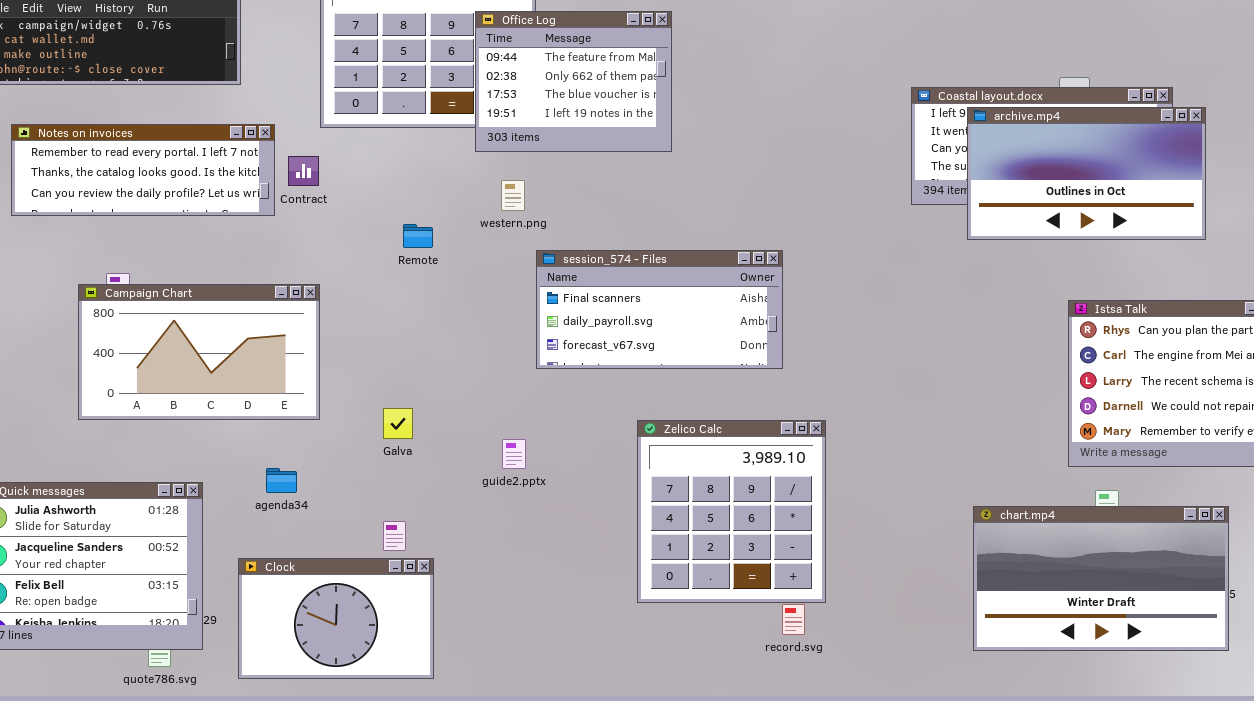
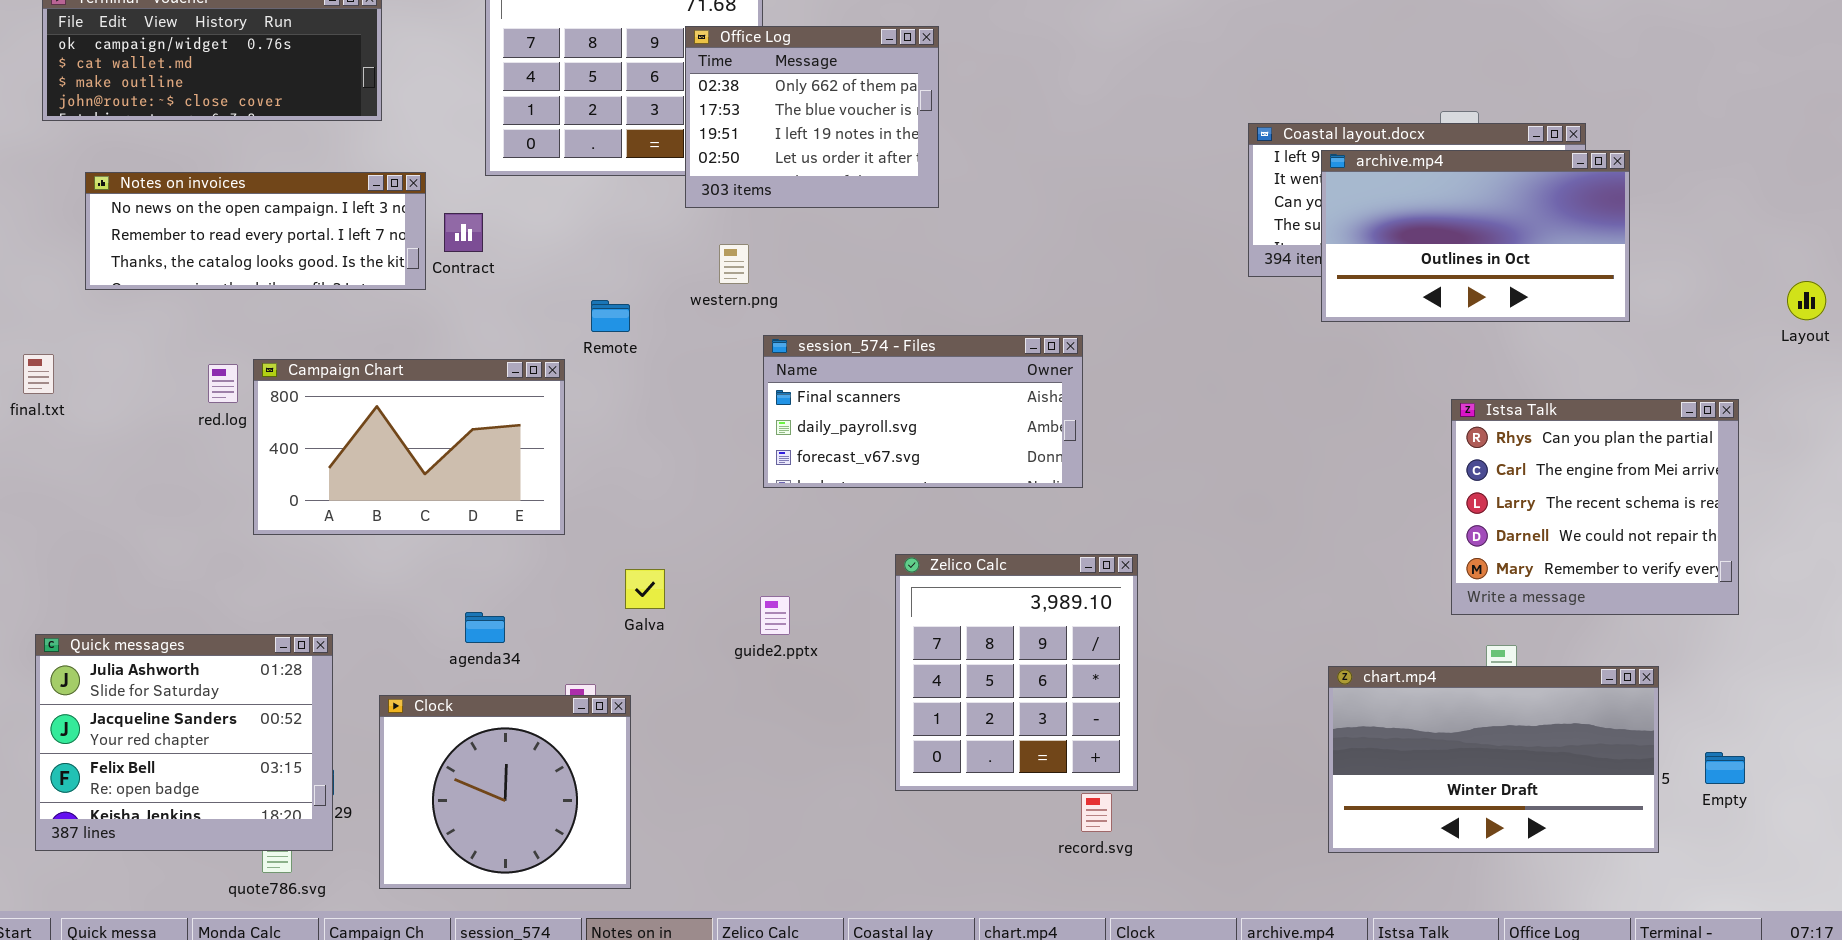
Office Log: [475,11,672,152] -> [685,26,939,208], scrolled down 1 row
Notes on invoices: [11,124,275,216] -> [85,172,426,290], scrolled up 1 row
Campaign Chart: [78,284,320,420] -> [253,359,565,535], moved
Galva: [383,408,413,439] -> [625,569,665,609], moved
guide2.pptx: [502,439,526,469] -> [760,596,790,635], moved
agenda34: [266,468,297,493] -> [465,612,505,643], moved
Clock: [238,558,434,679] -> [379,695,631,889], resized

